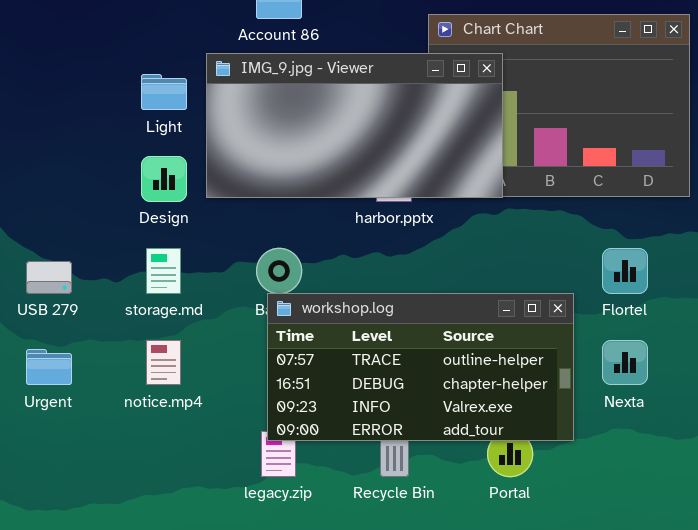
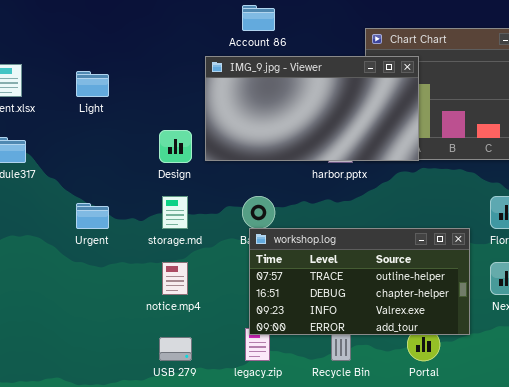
Light: [141,74,187,110] -> [76,71,109,97], moved
USB 279: [26,261,72,294] -> [159,337,192,361], moved
Urgent: [26,349,72,385] -> [76,203,109,229], moved

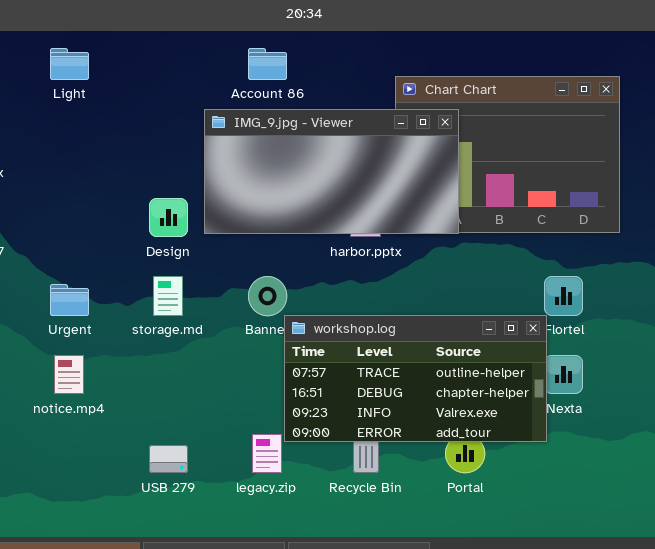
Light: [76,71,109,97] -> [50,48,89,80], moved
workshop.log: [249,228,470,335] -> [284,315,547,442], moved
notice.mp4: [162,262,188,295] -> [54,355,84,394], moved

